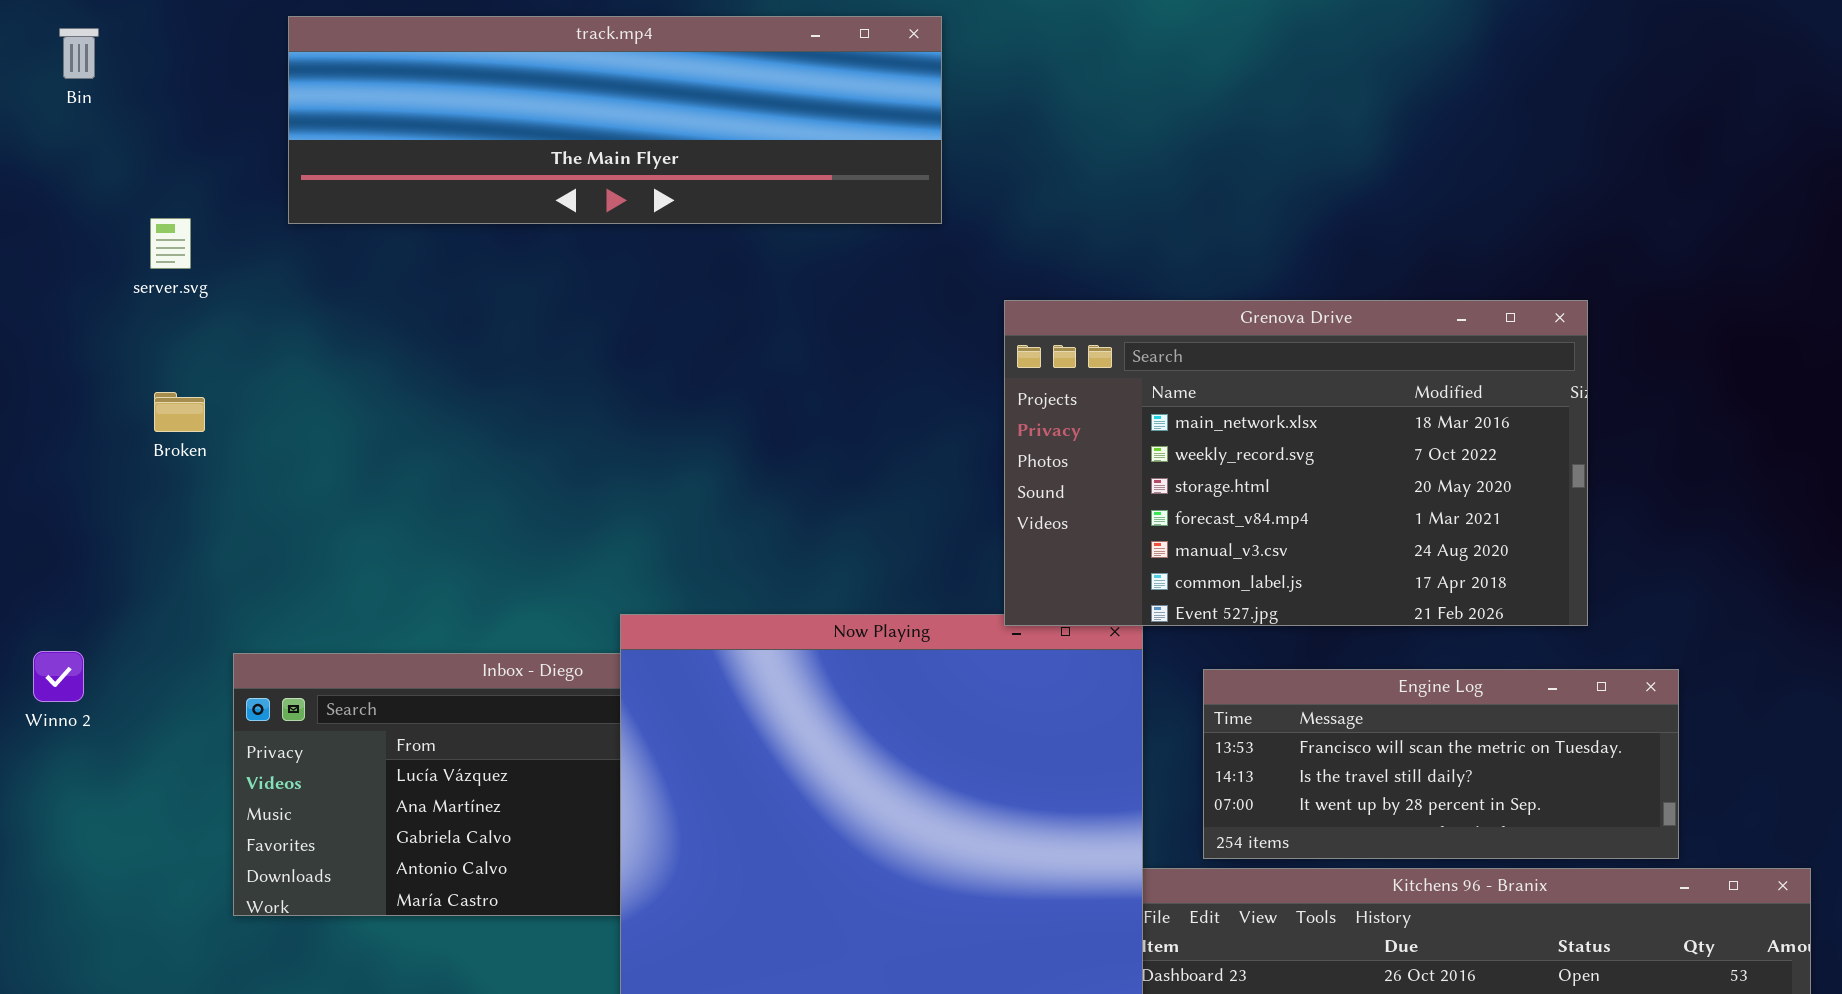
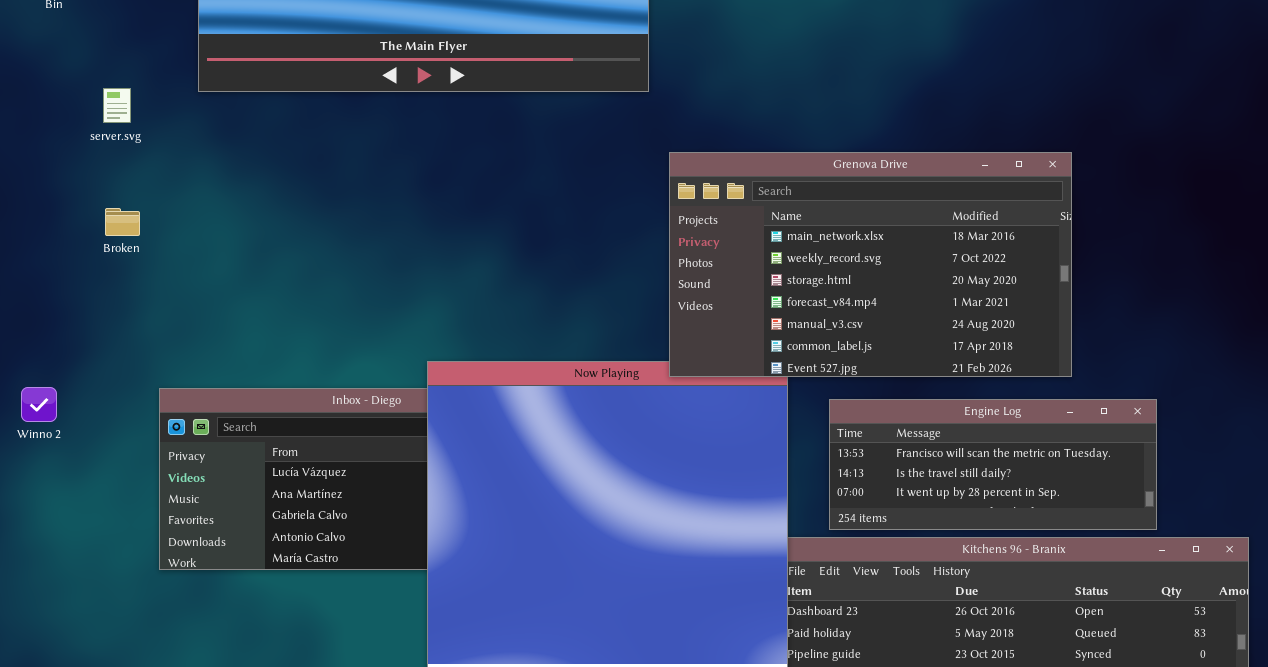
Grenova Drive: [1004,300,1588,626] -> [669,152,1072,377], moved

